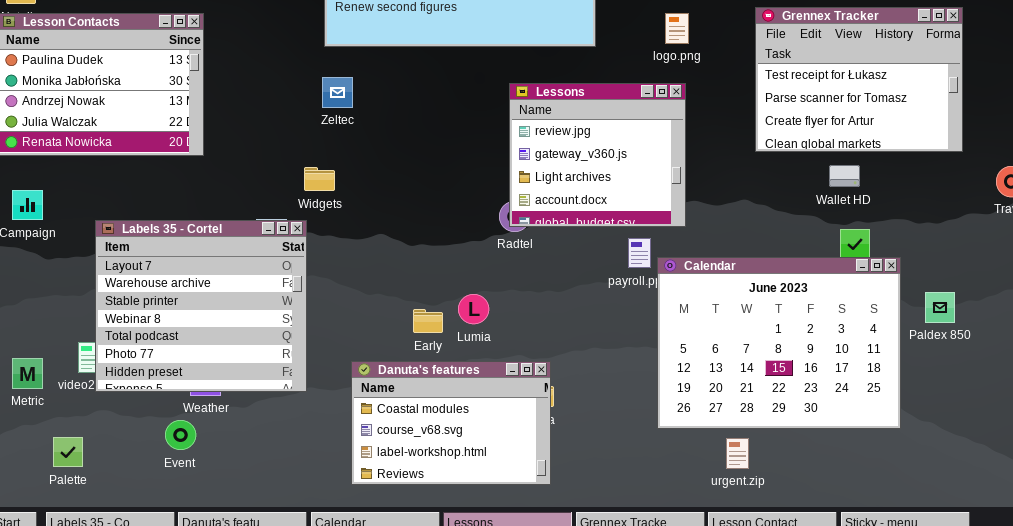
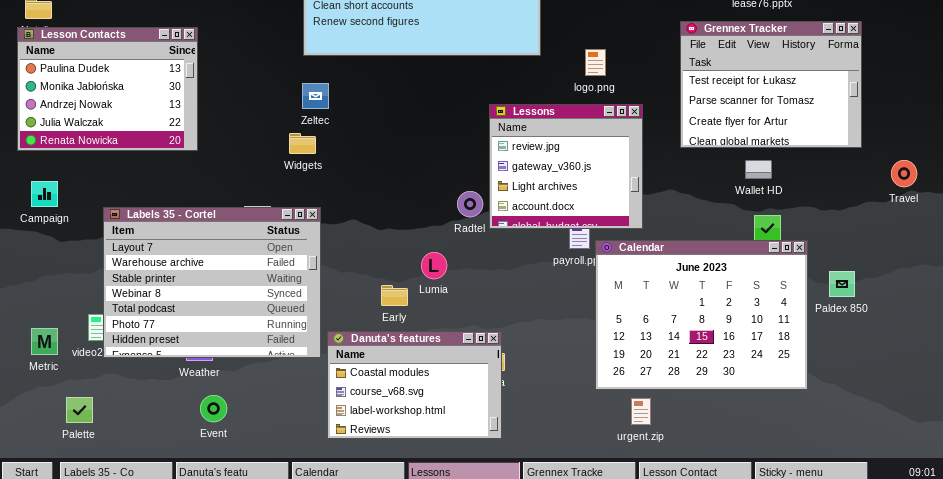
logo.png: [665,13,689,44] -> [585,49,606,76], moved
Lessons: [509,83,686,227] -> [489,104,643,229], moved
Widgets: [304,167,335,191] -> [289,133,316,154], moved
Labels 35 - Cortel: [95,220,307,392] -> [103,207,321,358], resized
Lumia: [458,294,489,324] -> [421,252,447,279], moved
Event: [165,420,196,450] -> [200,395,227,422], moved
urgent.zip: [726,438,749,469] -> [631,398,651,425], moved

